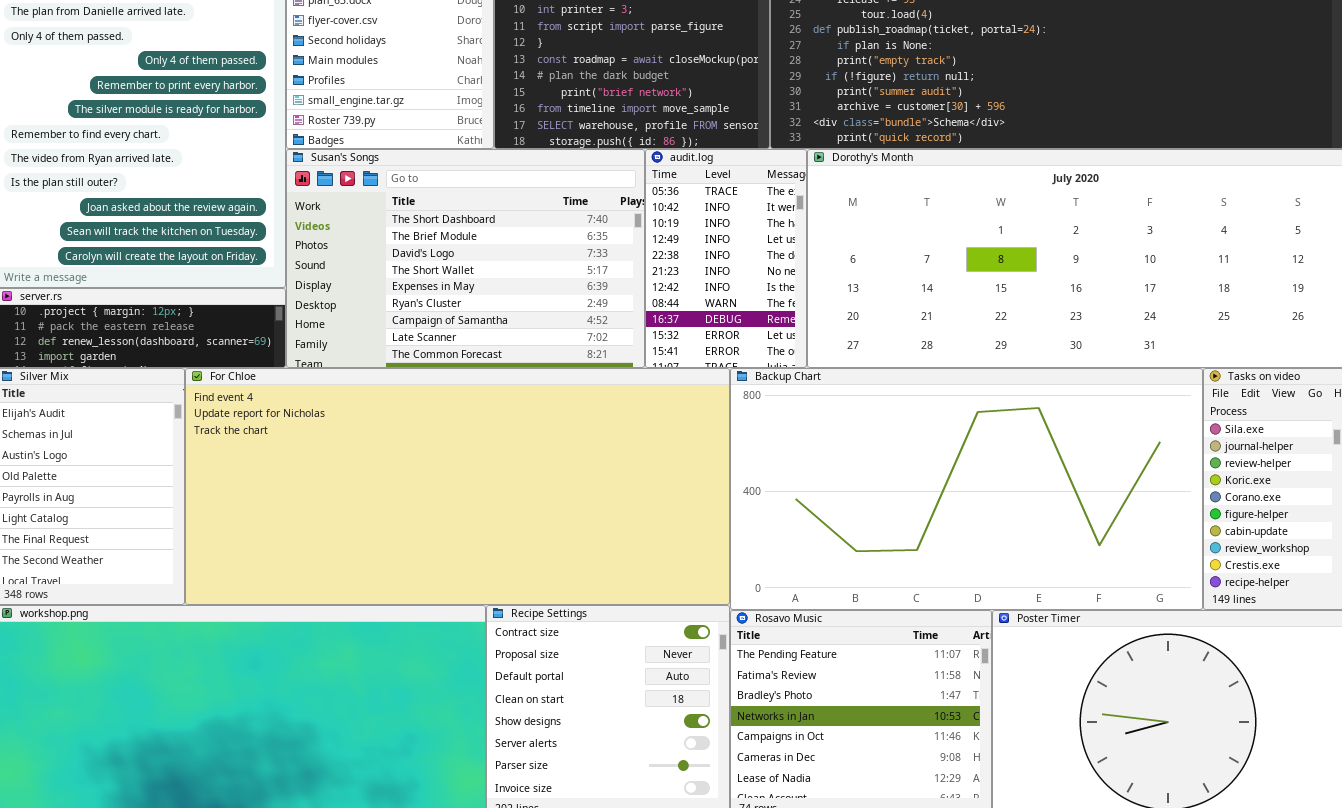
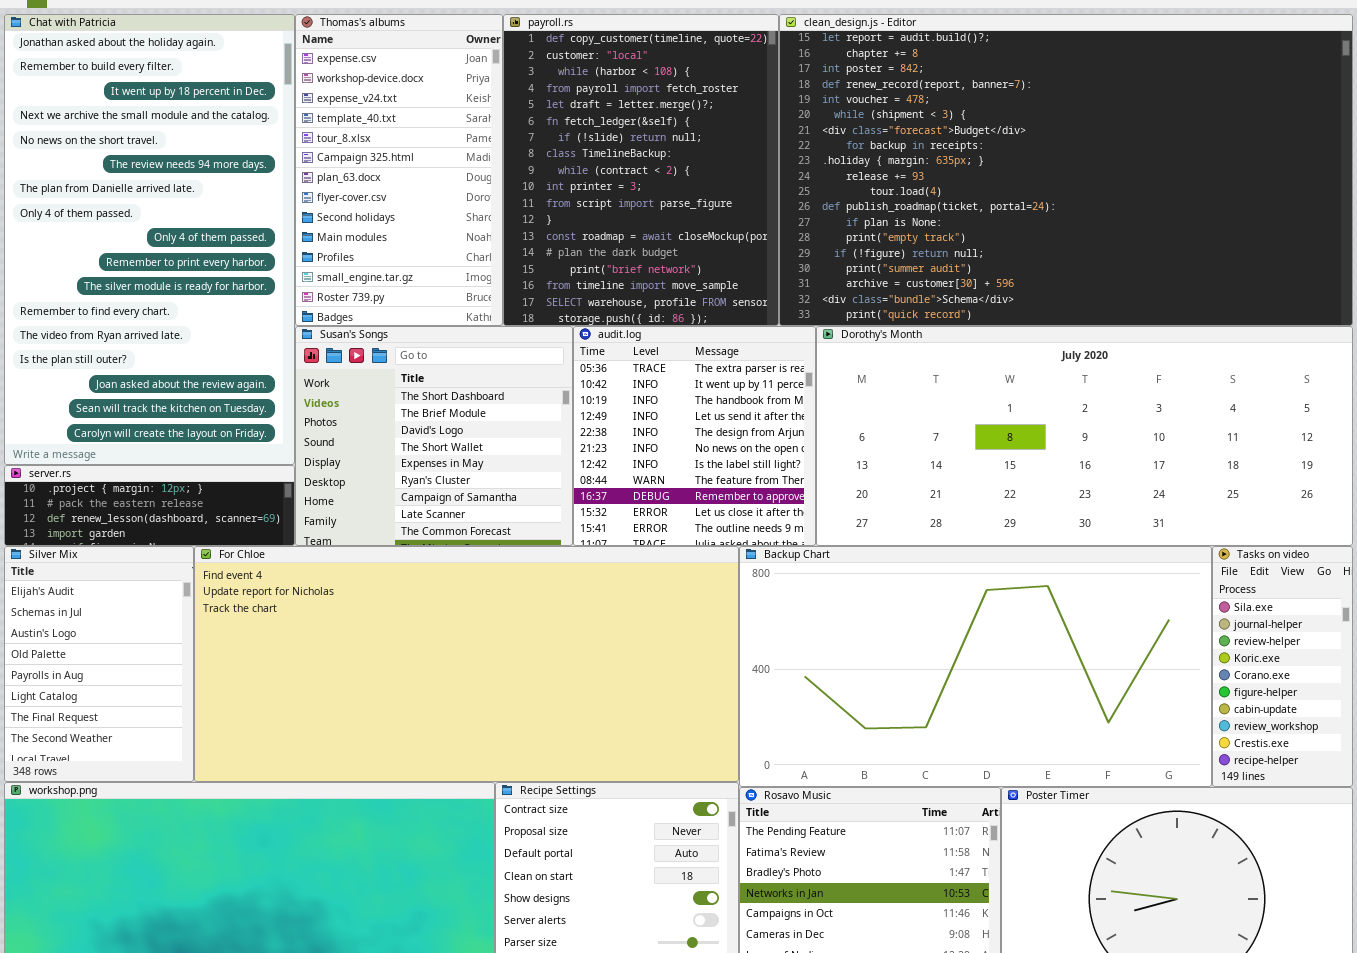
Susan's Songs: [286,149,645,368] -> [295,326,573,546], resized
audit.log: [645,149,807,368] -> [573,326,816,546], resized

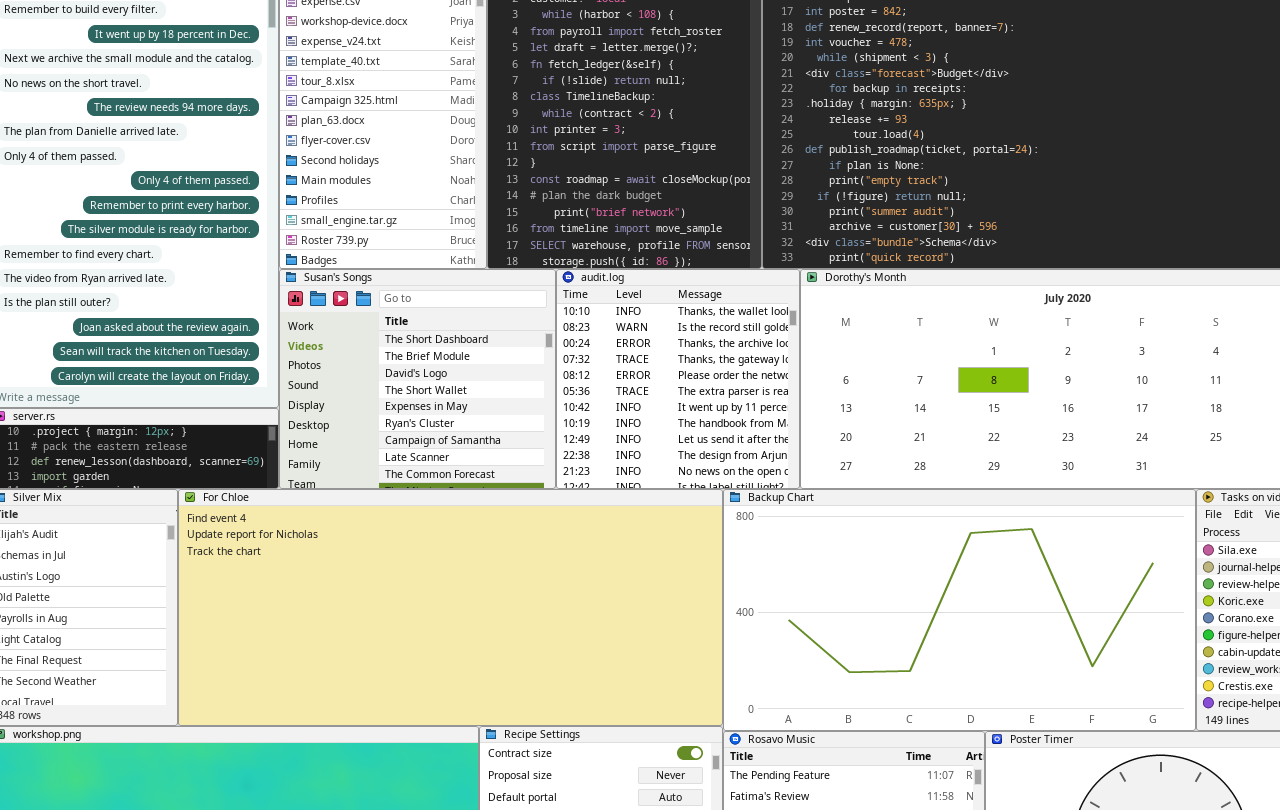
audit.log: [573,326,816,546] -> [556,269,800,489], scrolled up 5 rows

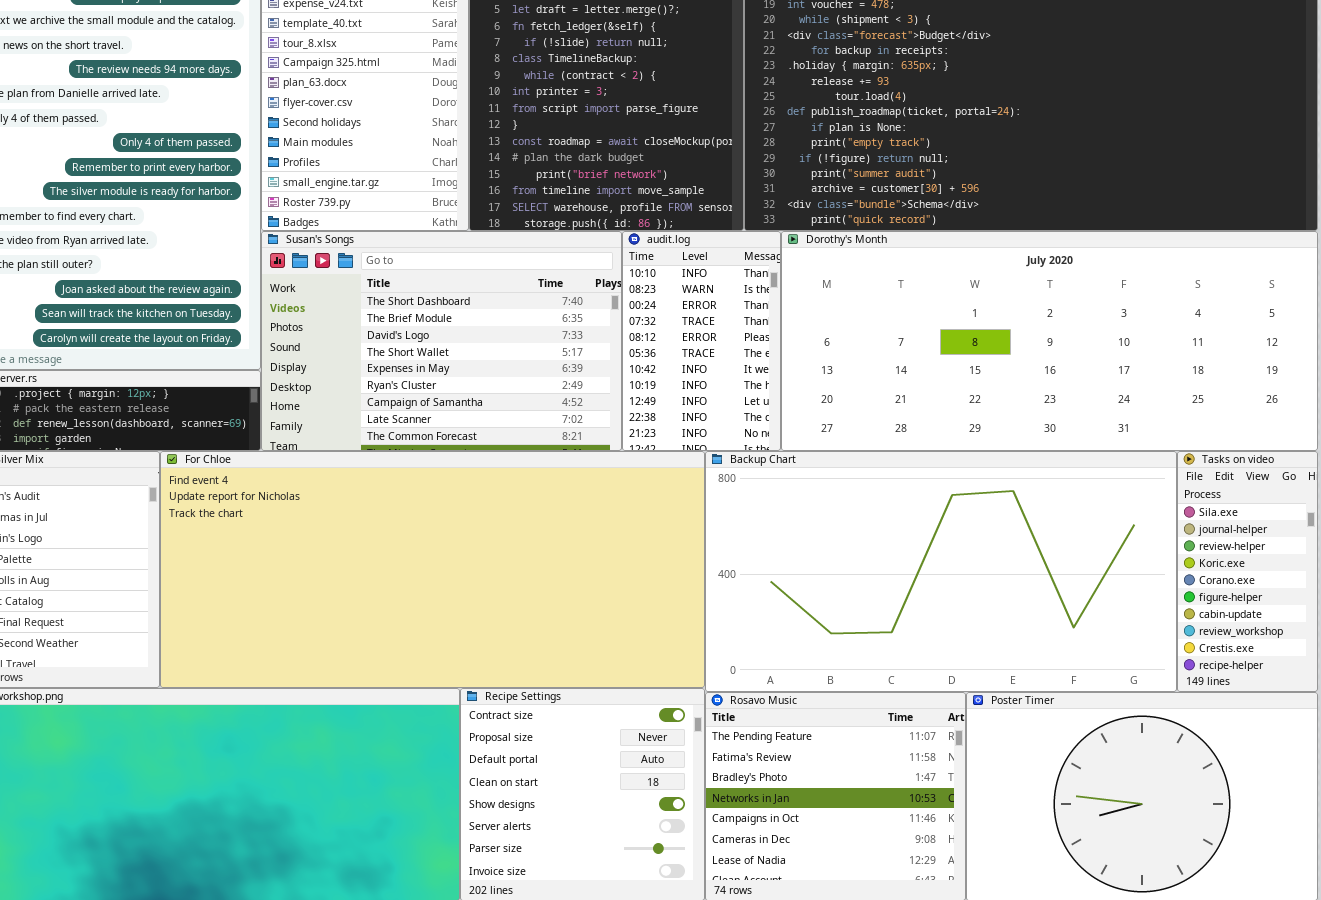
Susan's Songs: [279,269,556,489] -> [261,231,622,451], resized
audit.log: [556,269,800,489] -> [622,231,781,451], resized

